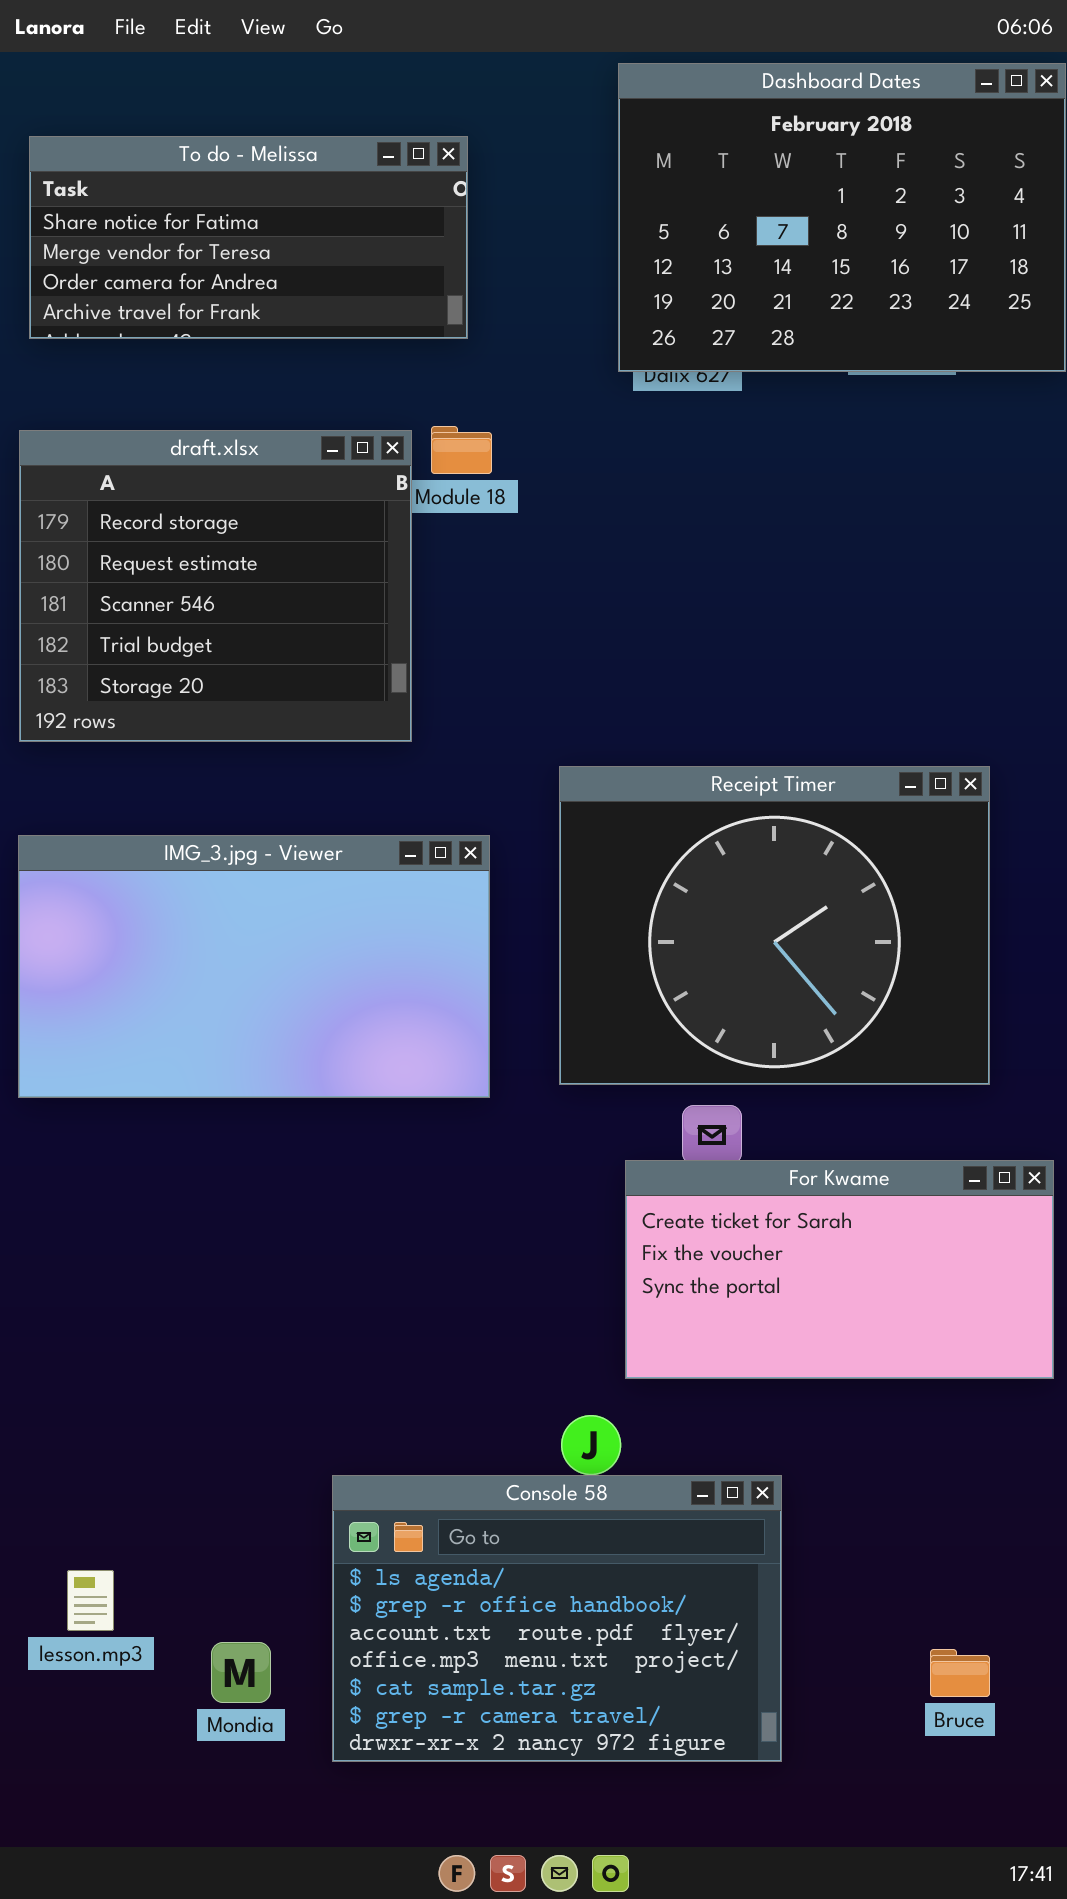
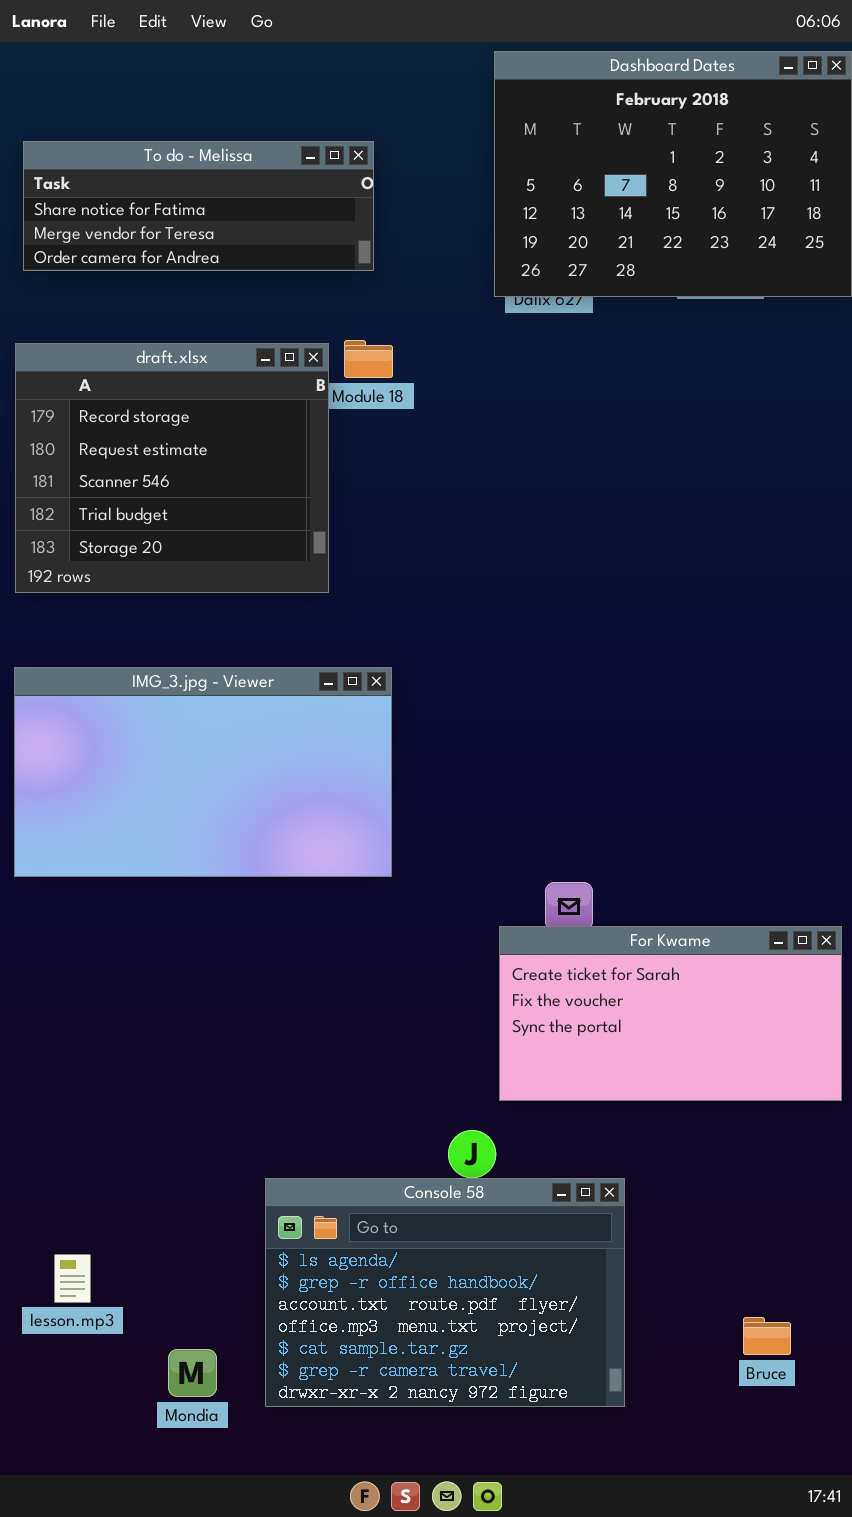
To do - Melissa: [29,136,468,339] -> [23,141,374,271], resized
Receipt Timer: [559,766,990,1085] -> none, closed
Mondia: [211,1642,271,1703] -> [168,1349,217,1397], moved

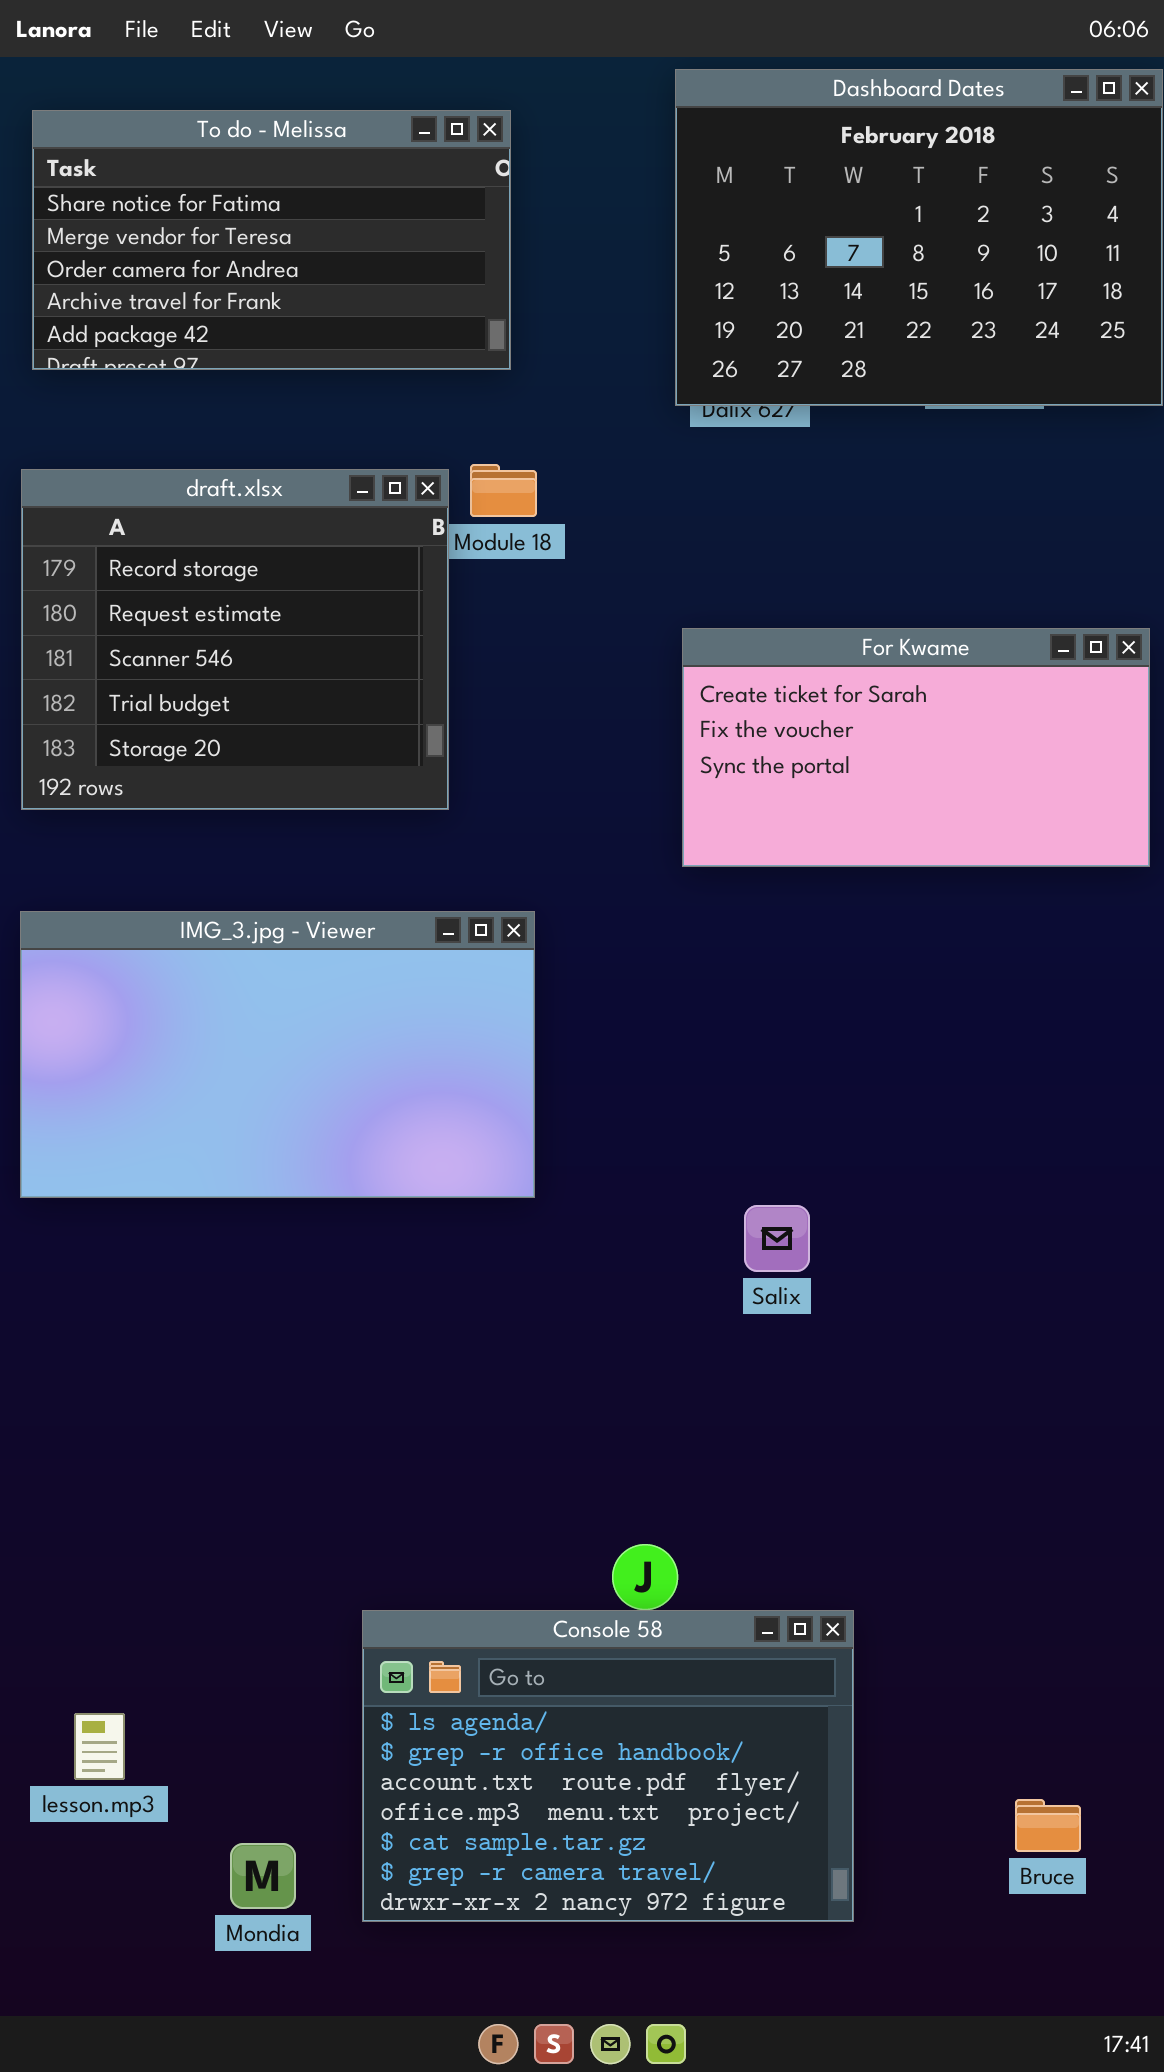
To do - Melissa: [23,141,374,271] -> [32,110,511,370], resized
For Kwame: [499,926,842,1101] -> [682,628,1150,867], moved

